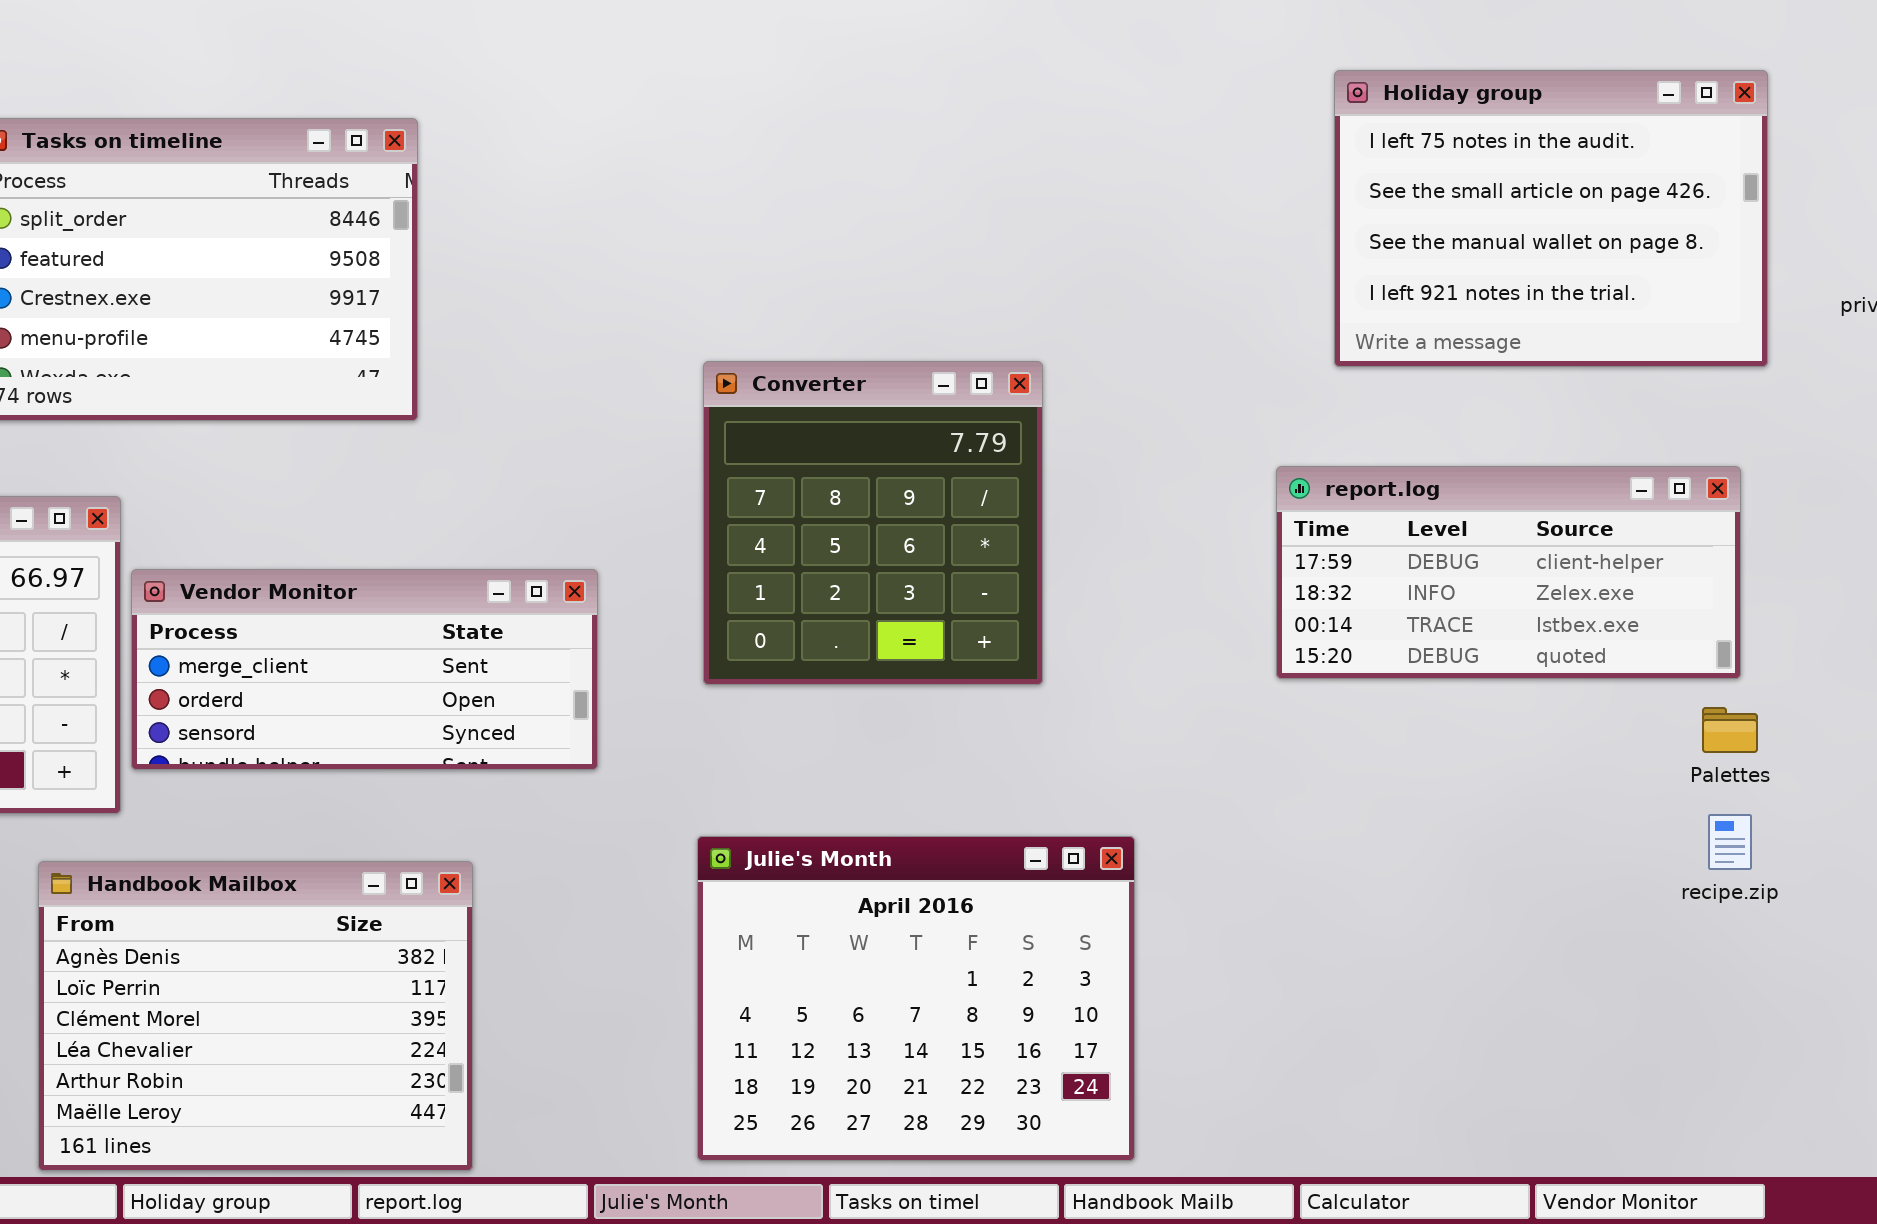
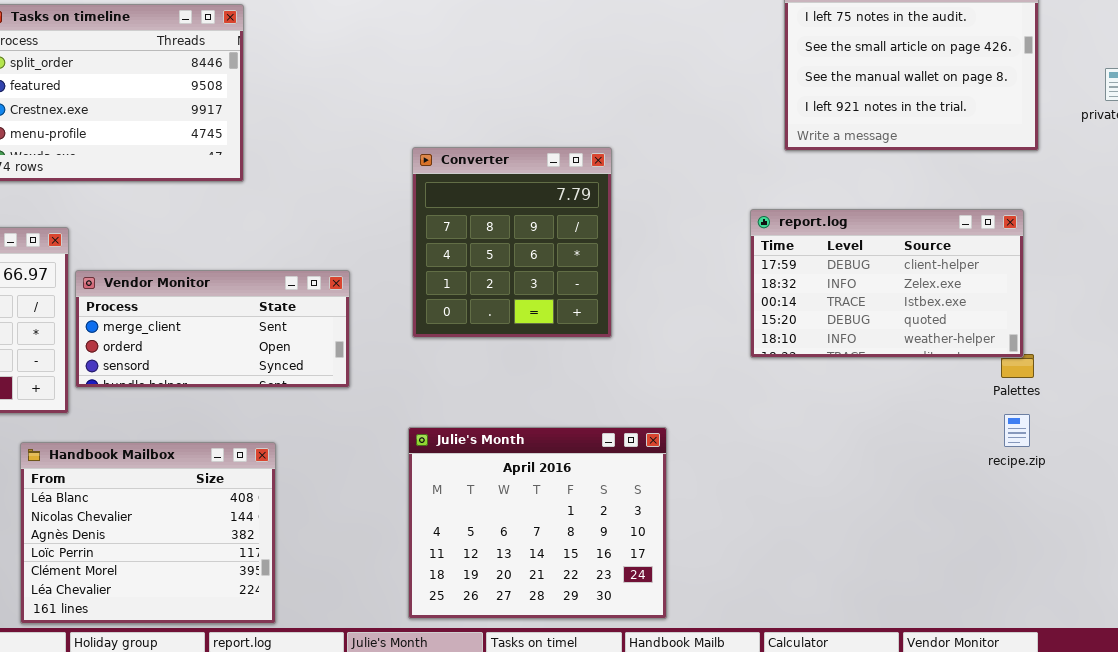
report.log: [1276,466,1741,679] -> [750,209,1024,358], resized
Handbook Mailbox: [38,861,473,1171] -> [20,442,276,624], scrolled up 2 rows

